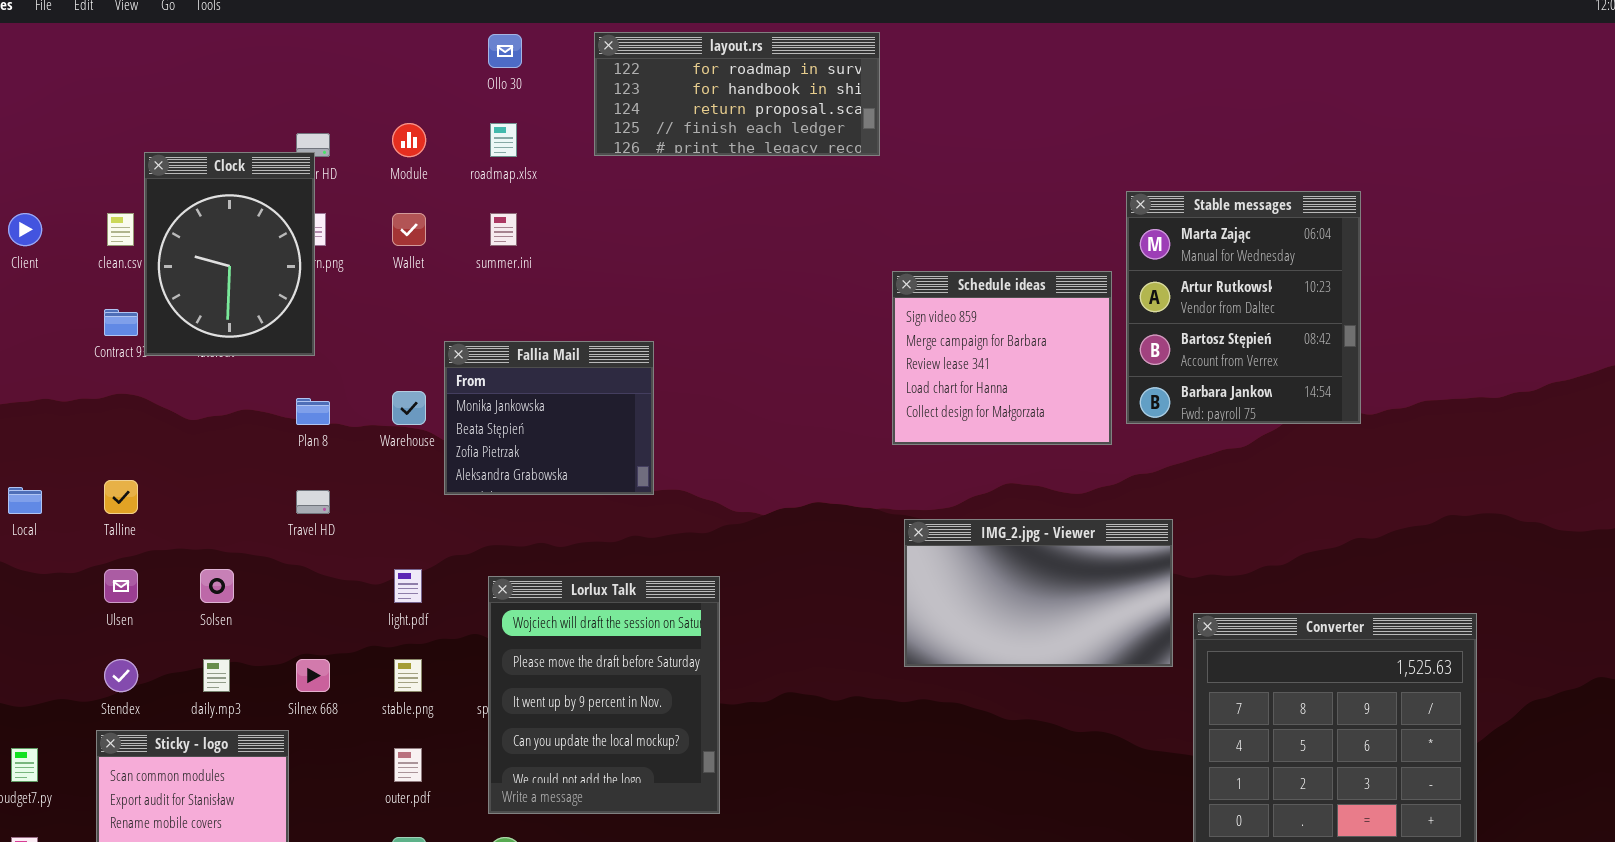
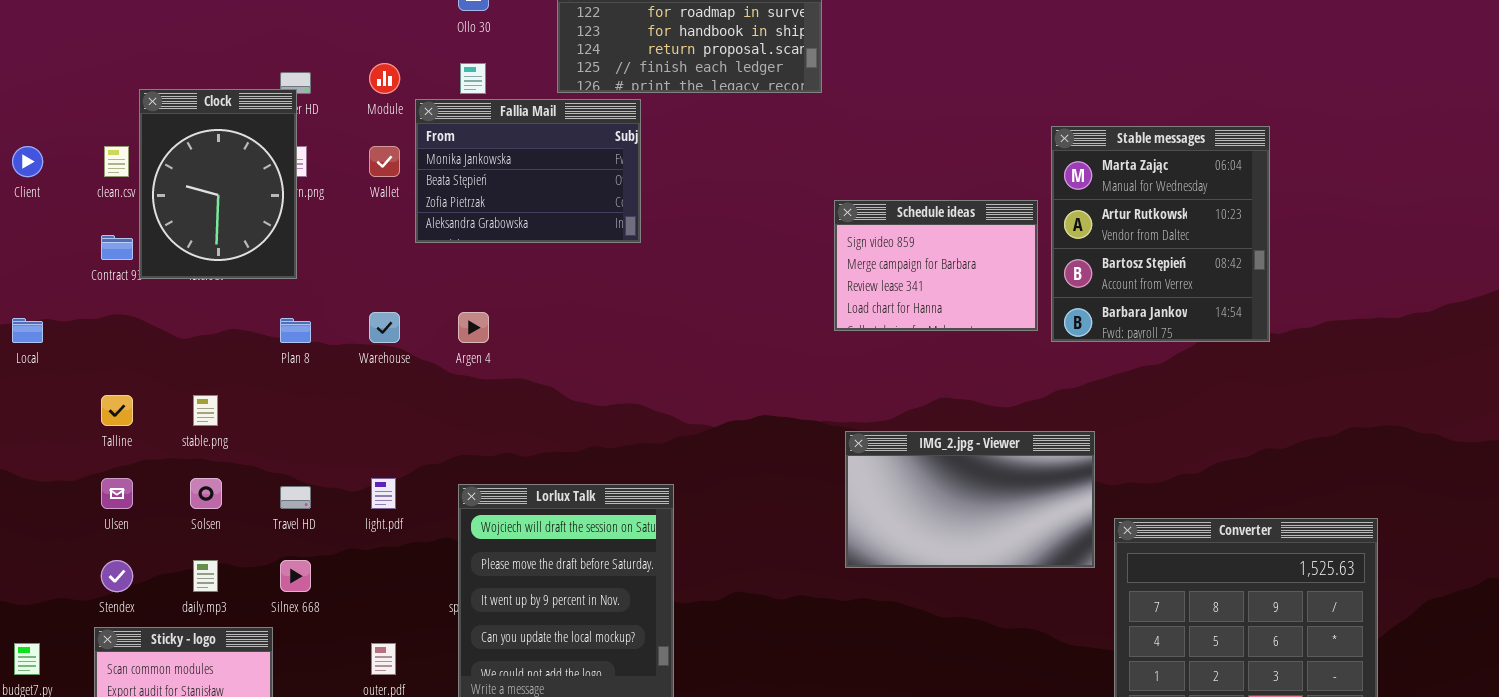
Schedule ideas: [892,271,1112,445] -> [834,200,1038,331], resized
Fallia Mail: [444,341,654,495] -> [415,99,641,243], moved, resized
Local: [8,487,42,514] -> [12,318,43,343], moved
Travel HD: [296,490,330,514] -> [280,486,311,509], moved
stable.png: [394,659,422,692] -> [193,395,218,426], moved

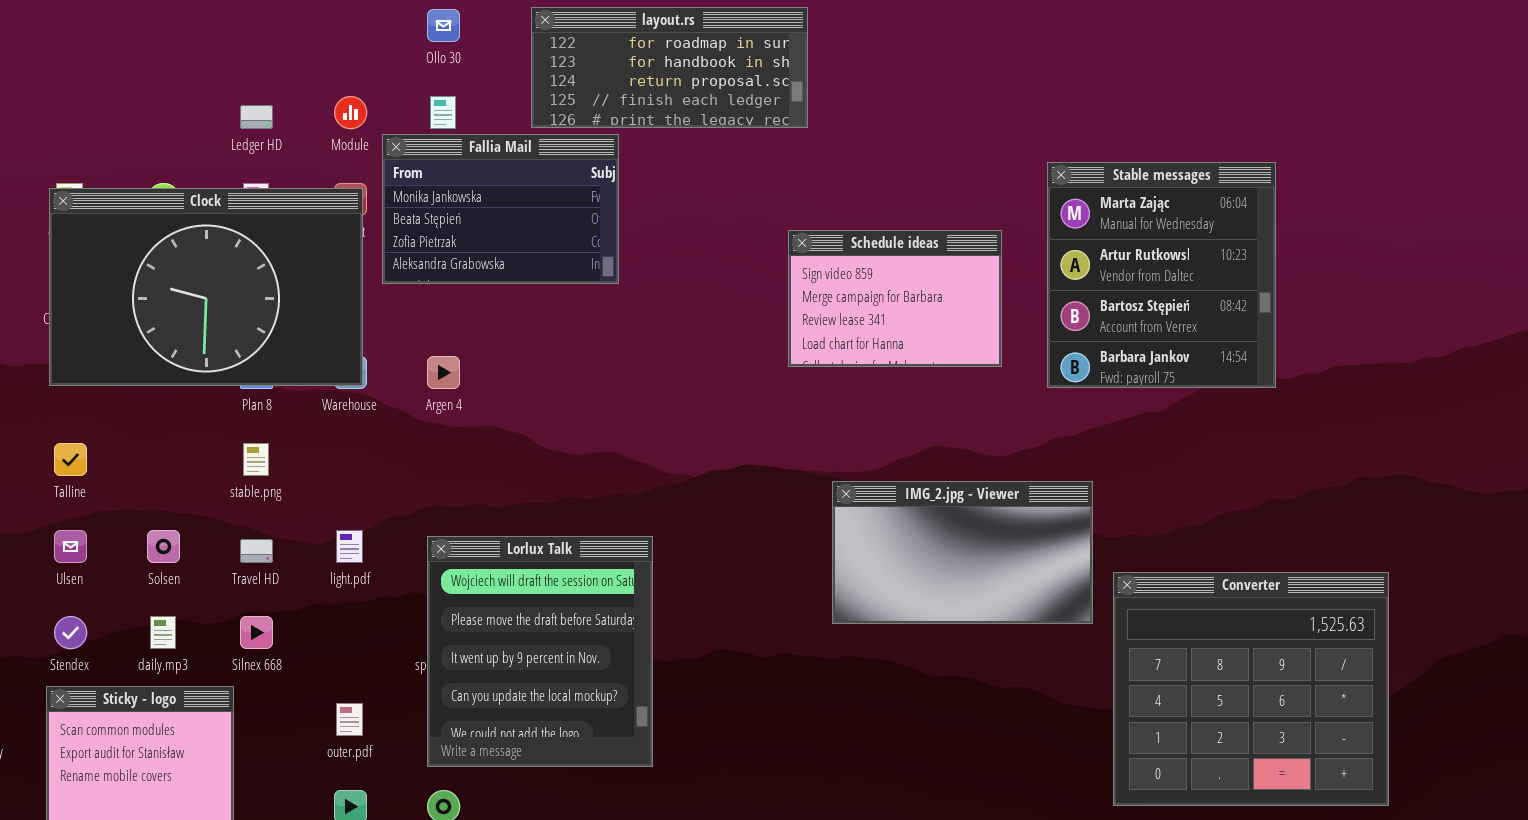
Clock: [139,89,297,279] -> [49,188,363,386], moved, resized
Schedule ideas: [834,200,1038,331] -> [788,230,1002,367], moved
stable.png: [193,395,218,426] -> [243,443,269,476], moved

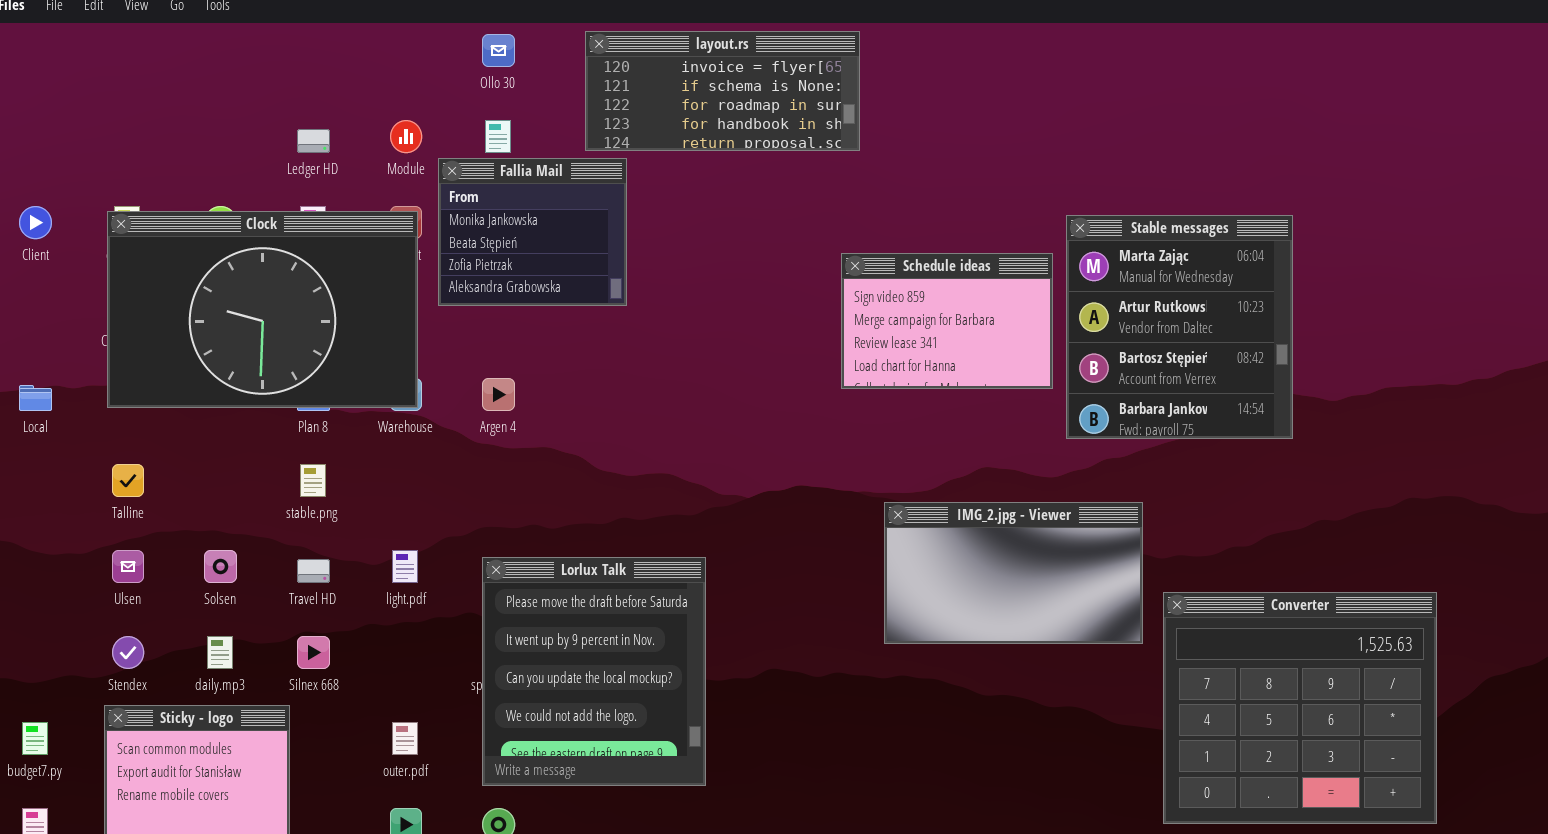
layout.rs: [531,7,808,128] -> [585,31,860,151], scrolled up 2 rows
Fallia Mail: [382,134,619,284] -> [438,158,627,306], resized
Stable messages: [1047,162,1276,388] -> [1066,215,1293,439], moved
Lorlux Talk: [427,536,653,767] -> [482,557,706,786], scrolled down 1 row

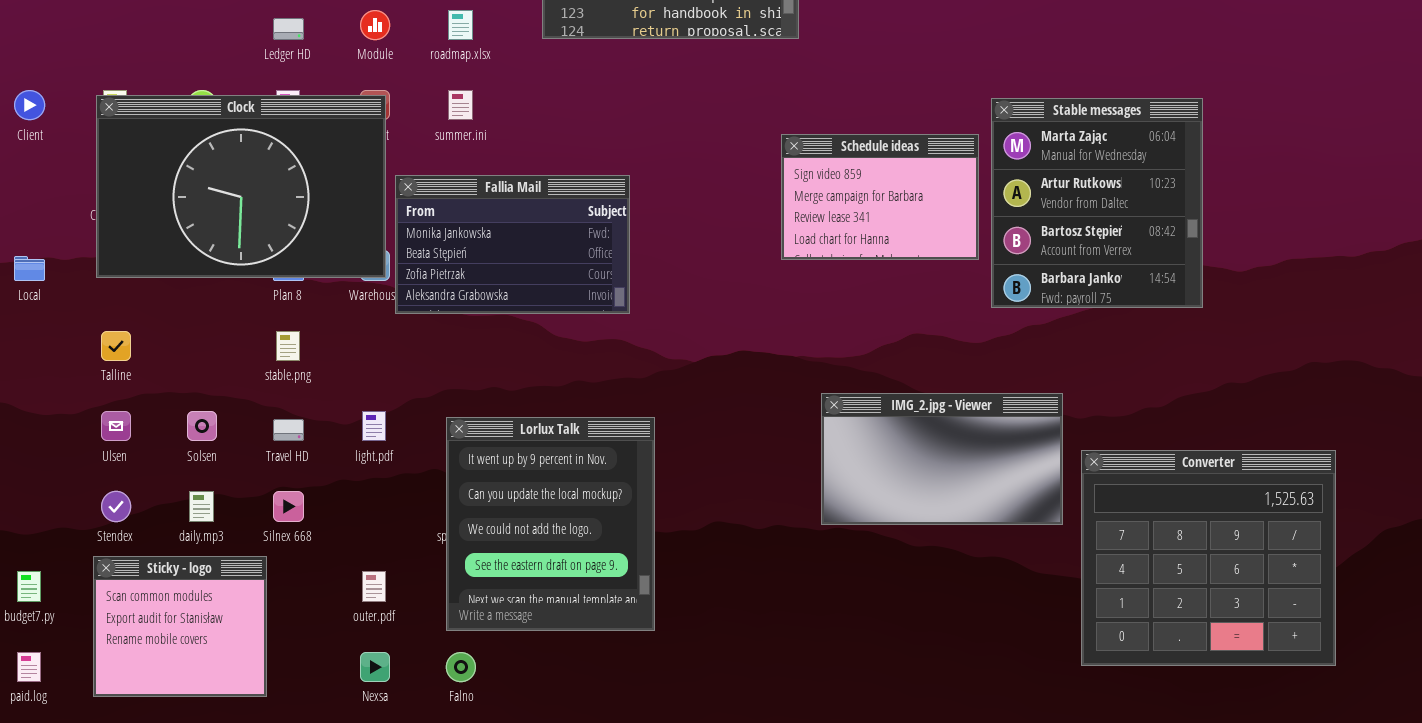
Fallia Mail: [438,158,627,306] -> [395,175,630,314], moved, resized
IMG_2.jpg - Viewer: [884,502,1143,644] -> [821,393,1063,525], moved
Lorlux Talk: [482,557,706,786] -> [446,417,655,631], scrolled down 1 row

